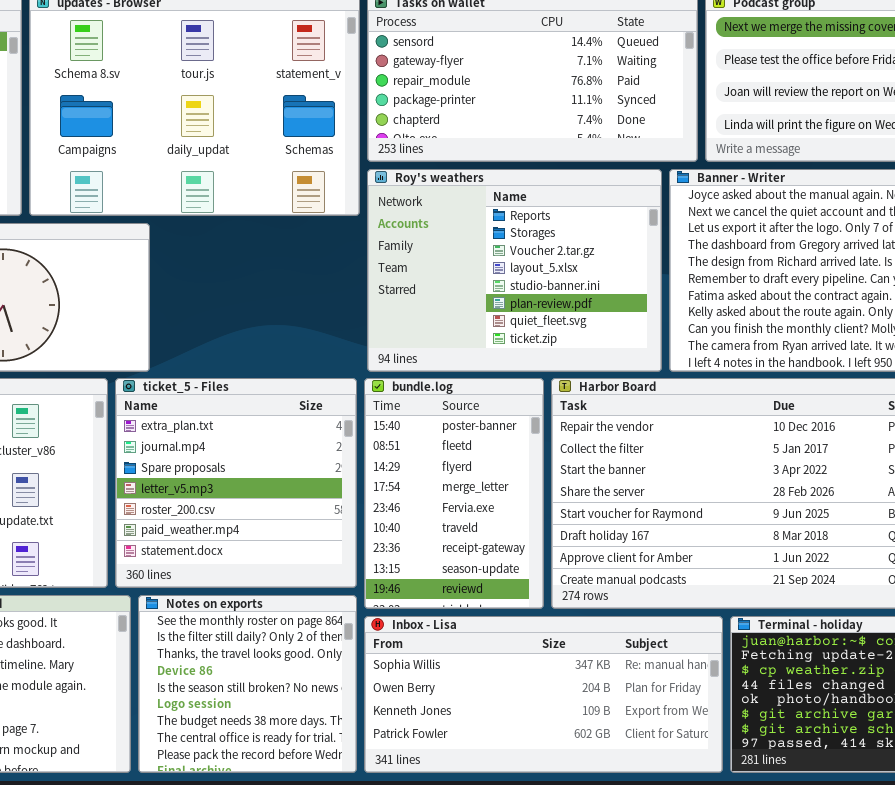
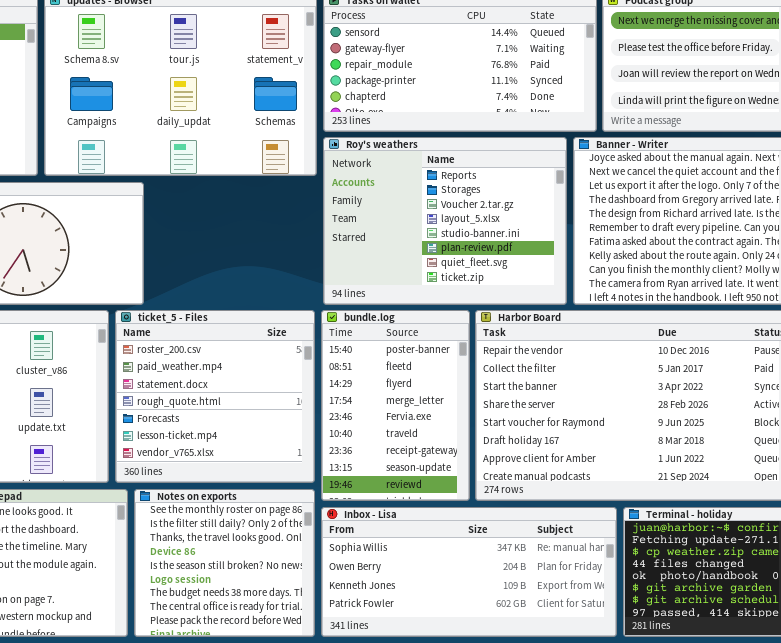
ticket_5 - Files: [115,378,357,588] -> [115,310,315,483], scrolled down 4 rows

